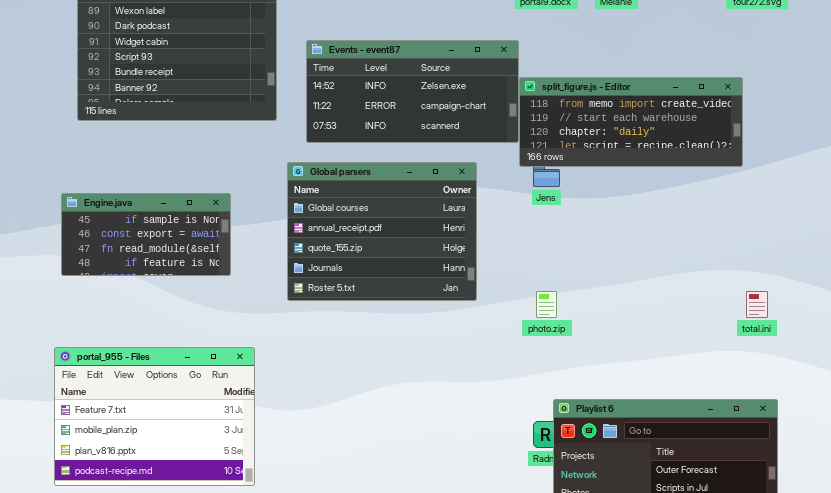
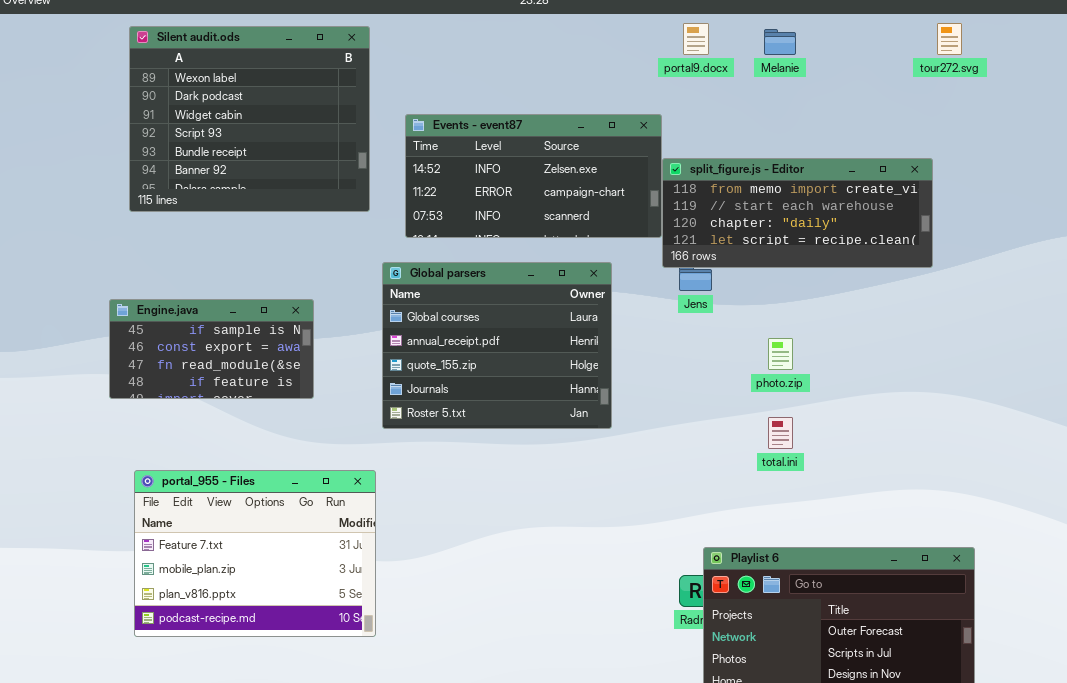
photo.zip: [536,291,557,318] -> [768,338,793,370], moved
total.ini: [746,291,768,318] -> [768,417,793,449], moved
portal_955 - Files: [54,347,255,486] -> [134,470,376,637], moved

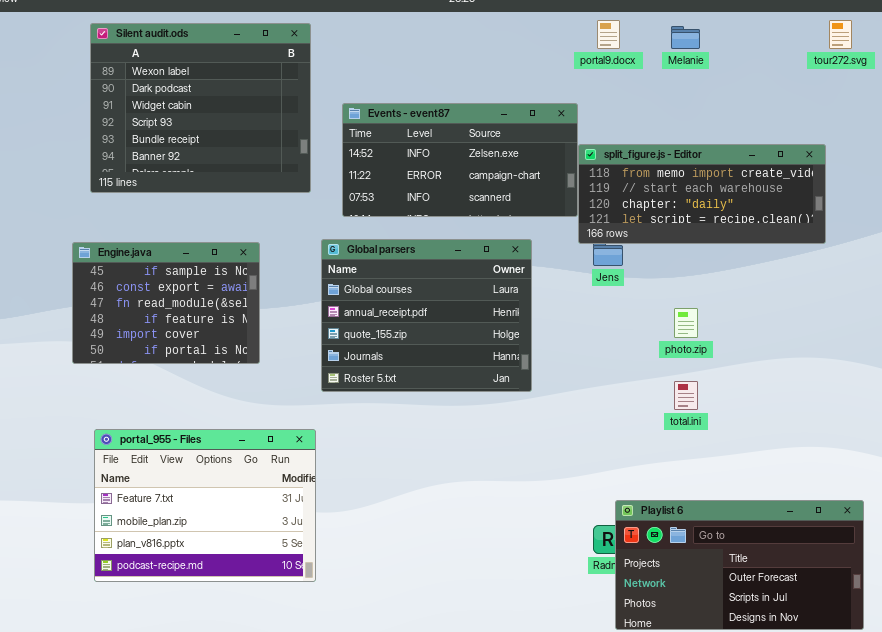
Engine.java: [109,299,314,399] -> [72,242,260,364], resized

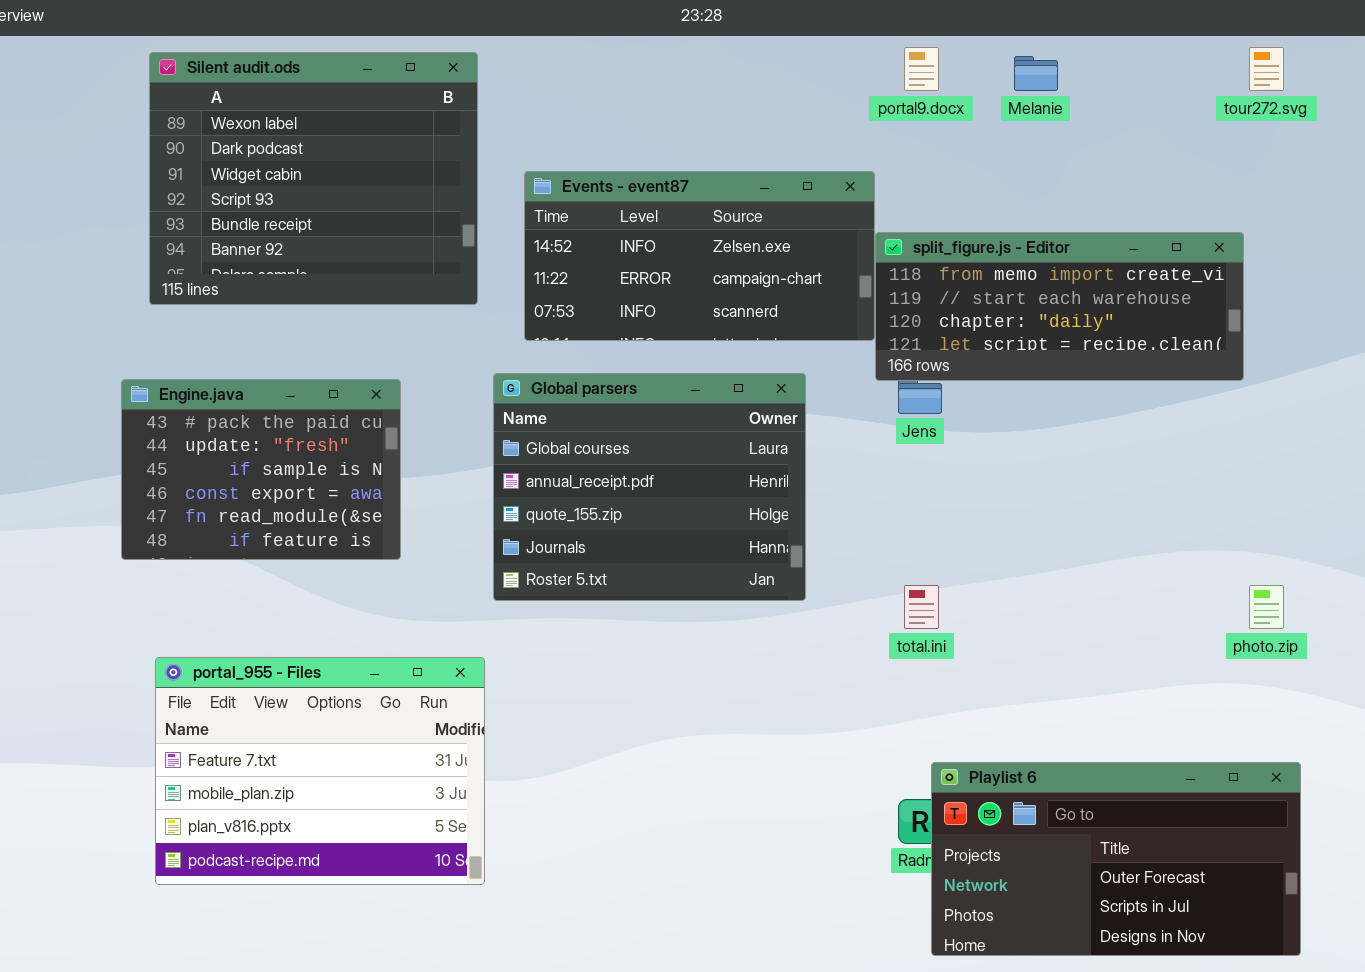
Engine.java: [72,242,260,364] -> [121,379,401,560], scrolled up 2 rows
photo.zip: [674,308,698,338] -> [1249,585,1284,629], moved
total.ini: [674,381,698,410] -> [904,585,939,629], moved

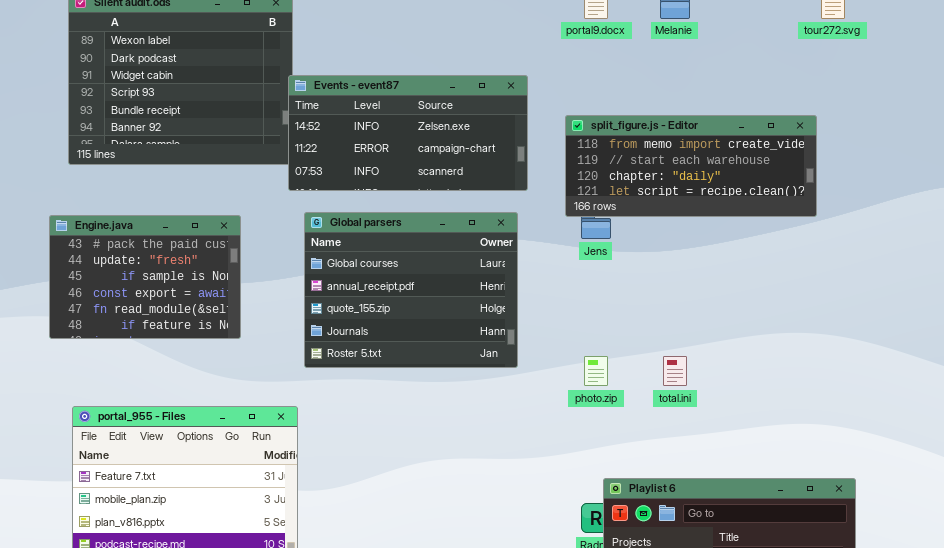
Events - event87: [524,171,875,341] -> [288,75,528,191], moved
total.ini: [904,585,939,629] -> [663,356,687,386], moved
photo.zip: [1249,585,1284,629] -> [584,356,608,386], moved

